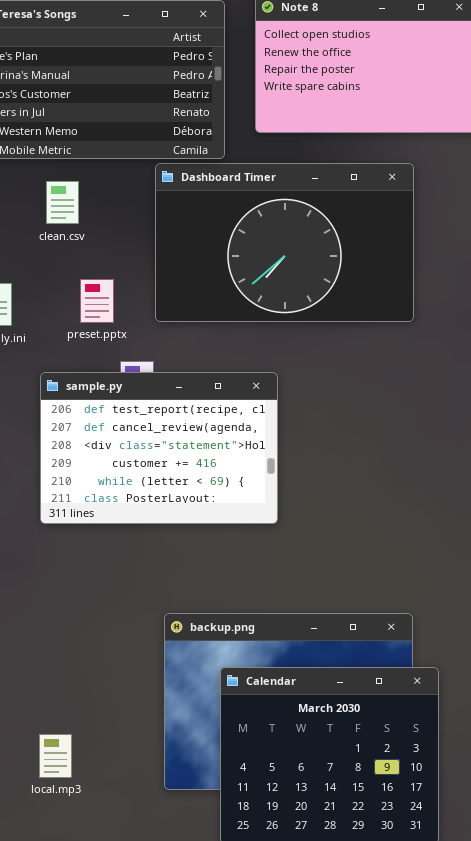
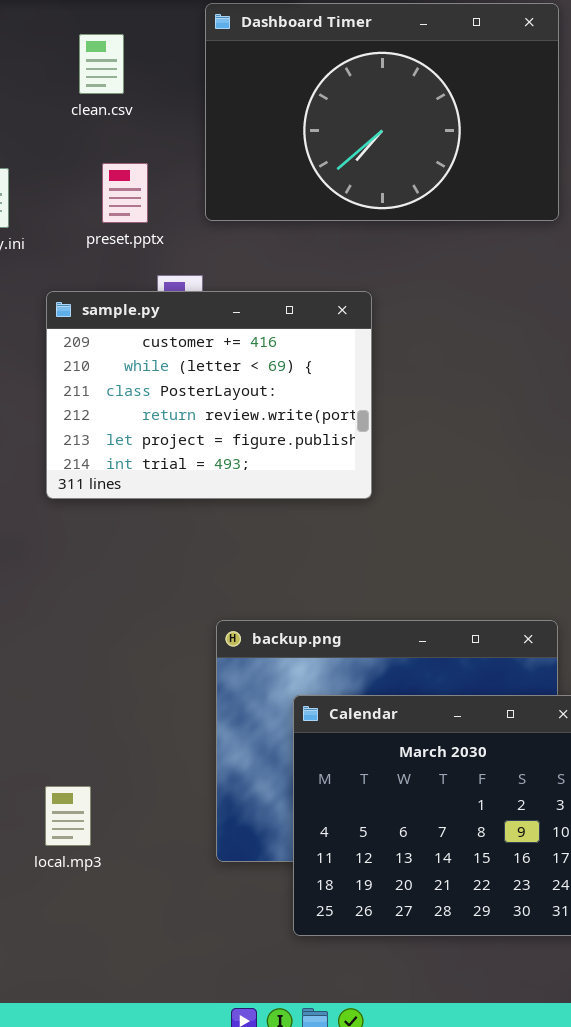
clean.csv: [46,181,79,224] -> [79,34,124,94], moved
sample.py: [40,372,278,524] -> [46,291,372,499], scrolled down 3 rows

